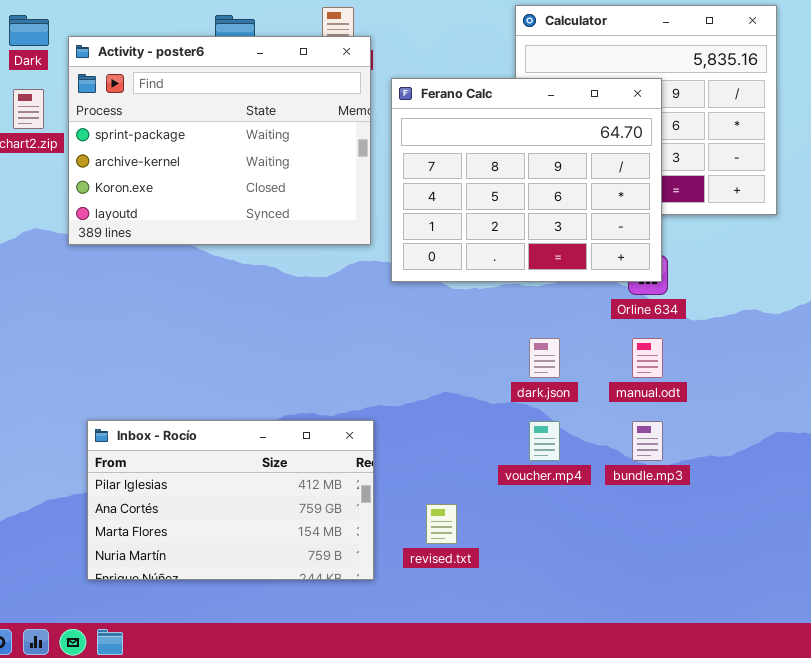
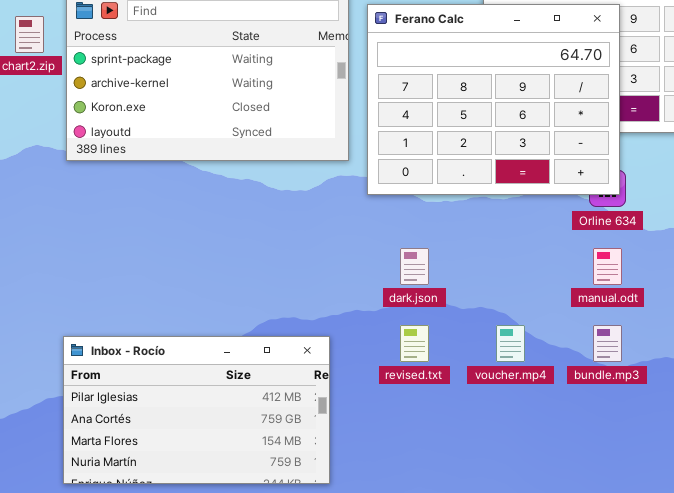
dark.json: [529,338,560,378] -> [400,248,429,285], moved
Inbox - Rocío: [87,420,374,580] -> [63,336,330,484], moved
revised.txt: [426,504,457,544] -> [400,325,429,362], moved

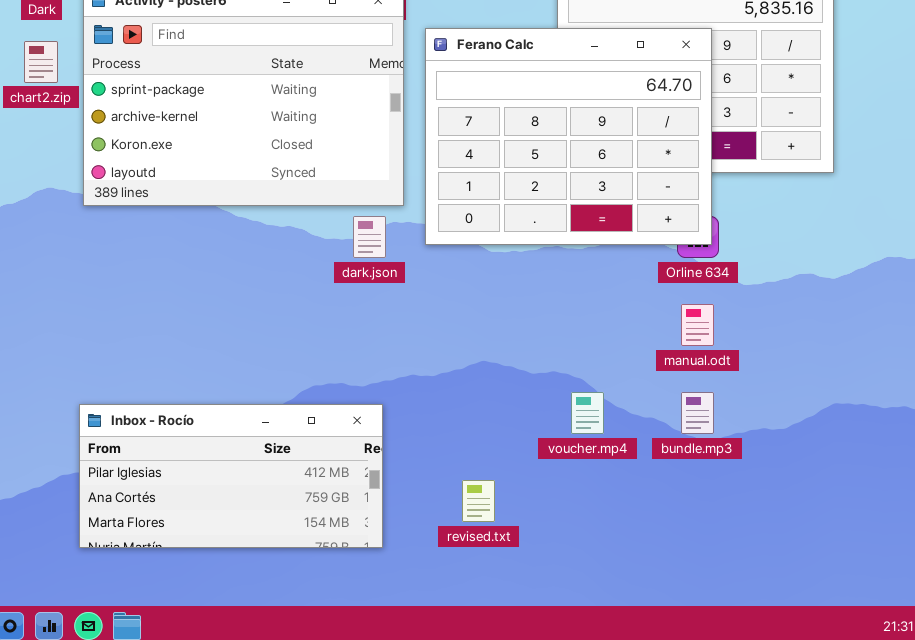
dark.json: [400,248,429,285] -> [353,216,386,258], moved
revised.txt: [400,325,429,362] -> [462,480,495,522], moved
Inbox - Rocío: [63,336,330,484] -> [79,404,383,548], resized

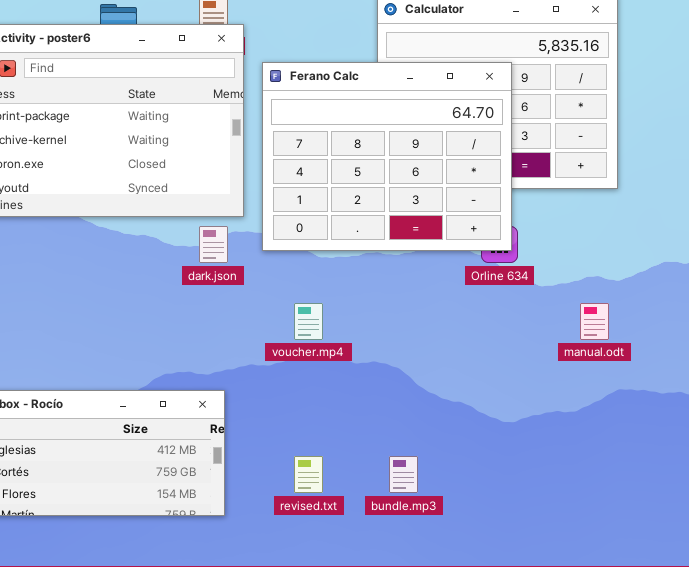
manual.odt: [681,304,714,346] -> [580,303,609,340], moved
voucher.mp4: [571,392,604,434] -> [294,303,323,340], moved
bundle.mp3: [681,392,714,434] -> [389,456,418,493], moved

